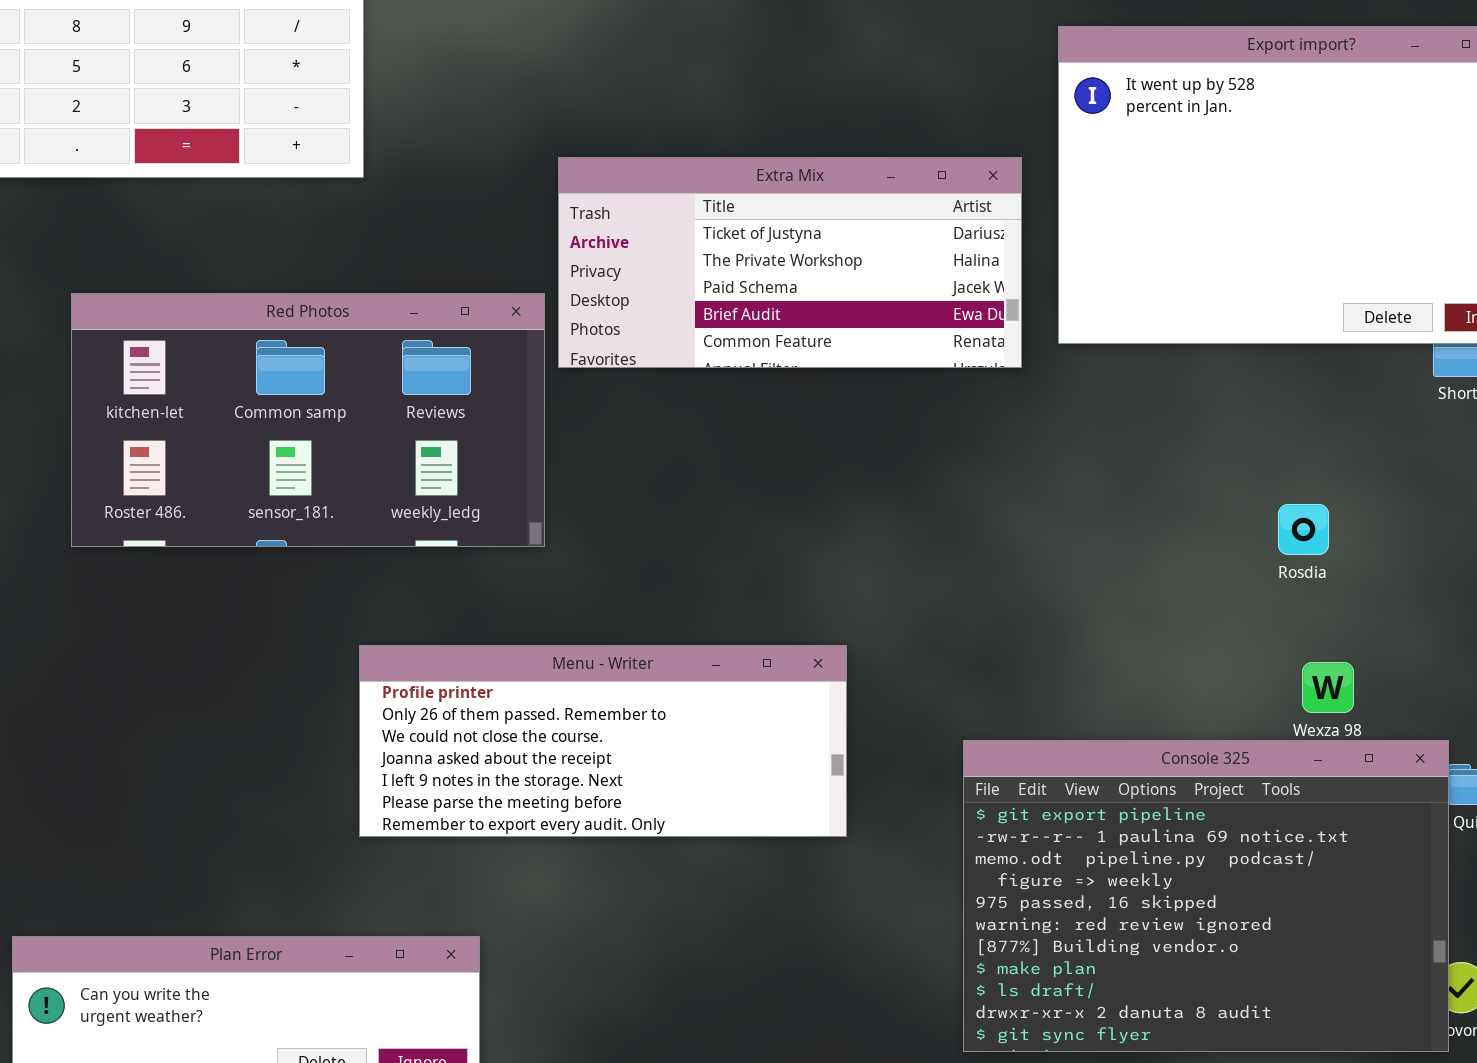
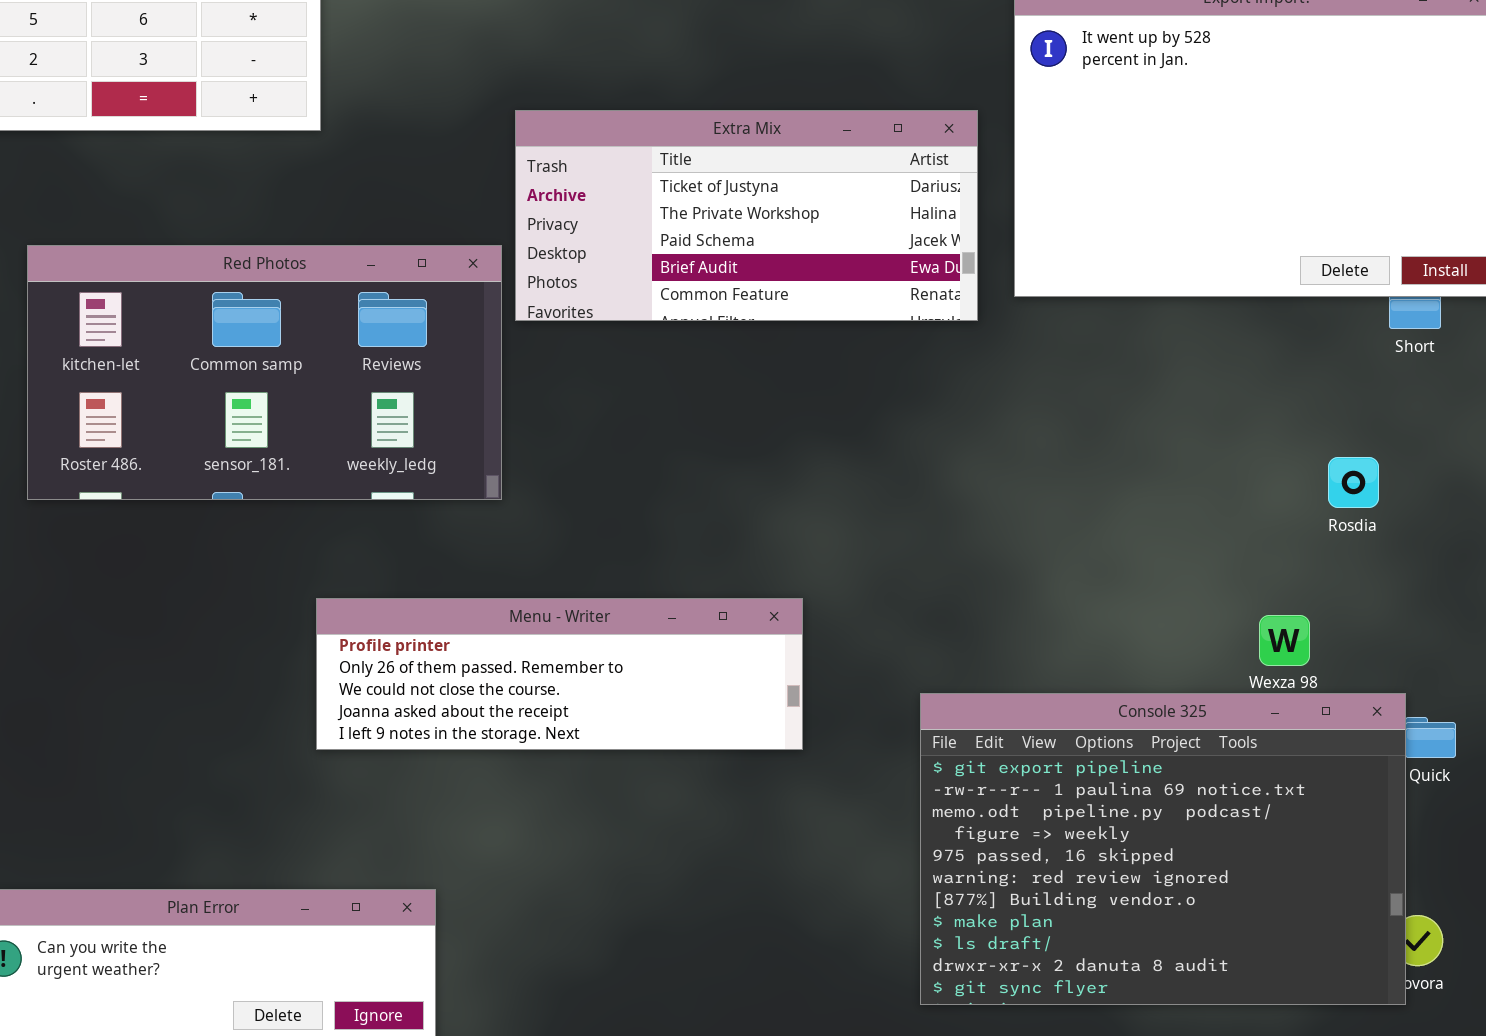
Rosdia: [1278,504,1329,555] -> [1328,457,1379,508], moved
Menu - Writer: [359,645,847,837] -> [316,598,803,750], resized

